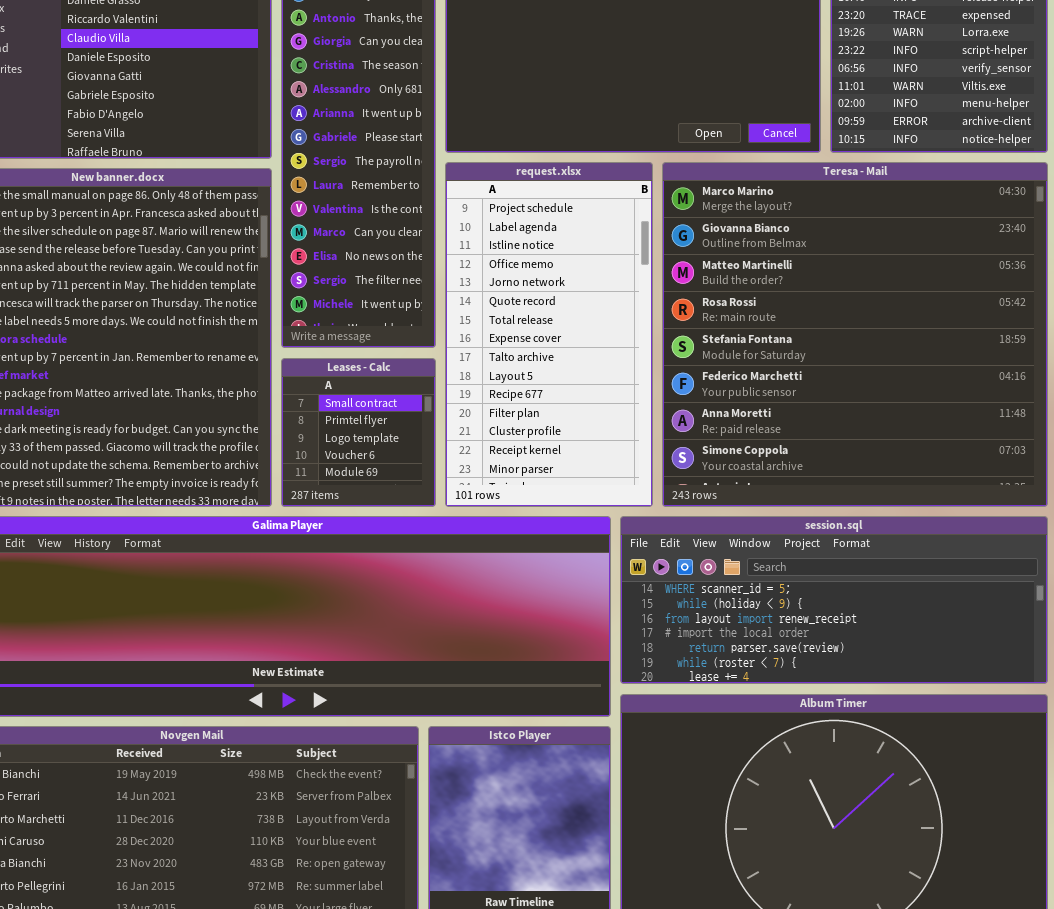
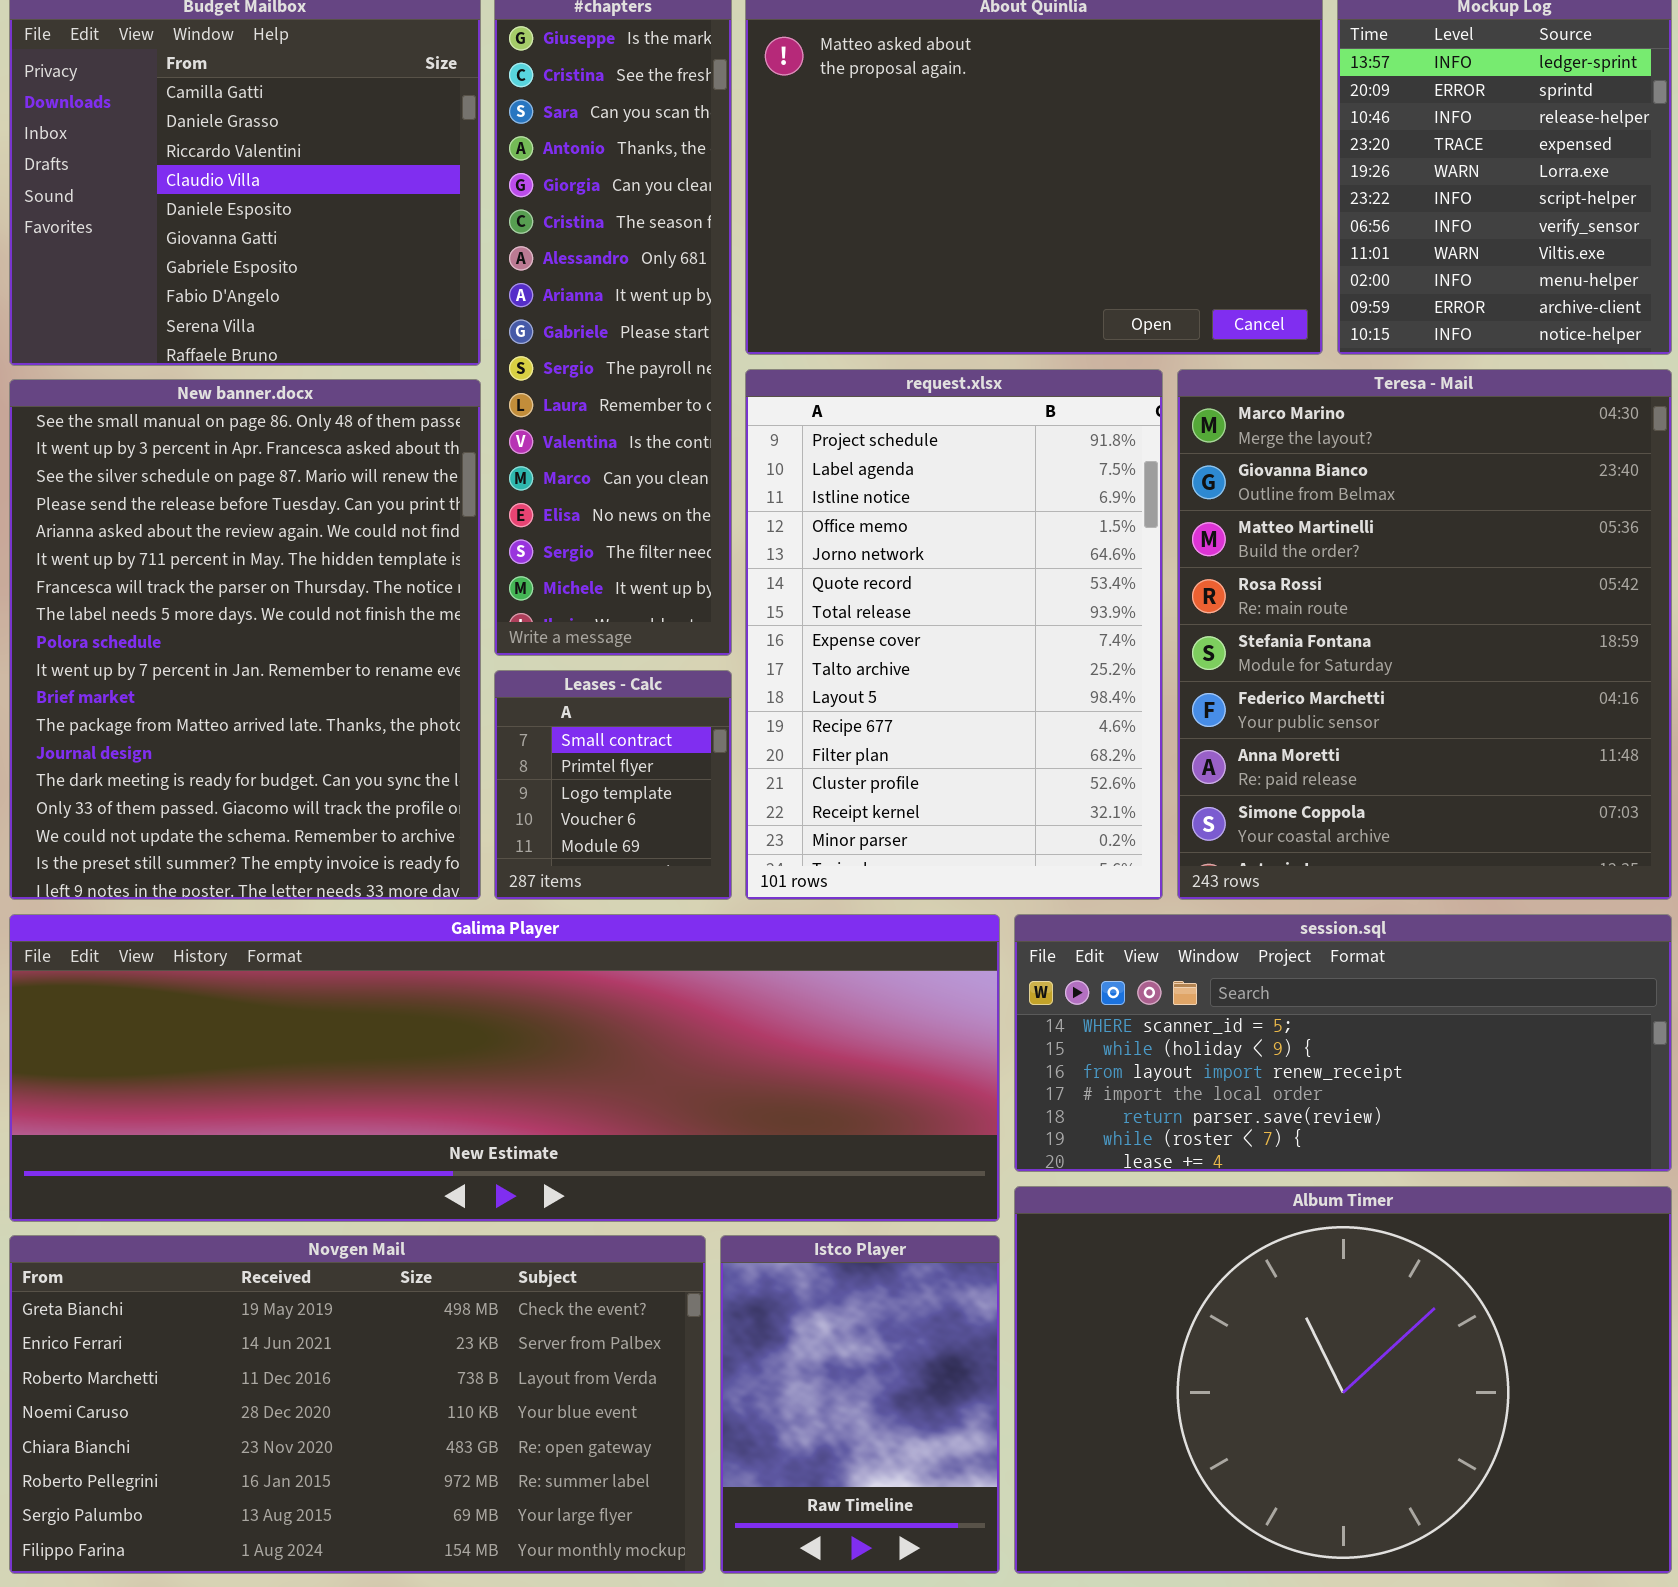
request.xlsx: [445,162,653,507] -> [745,369,1163,900], resized
Teresa - Mail: [662,162,1048,507] -> [1177,369,1672,900], resized

